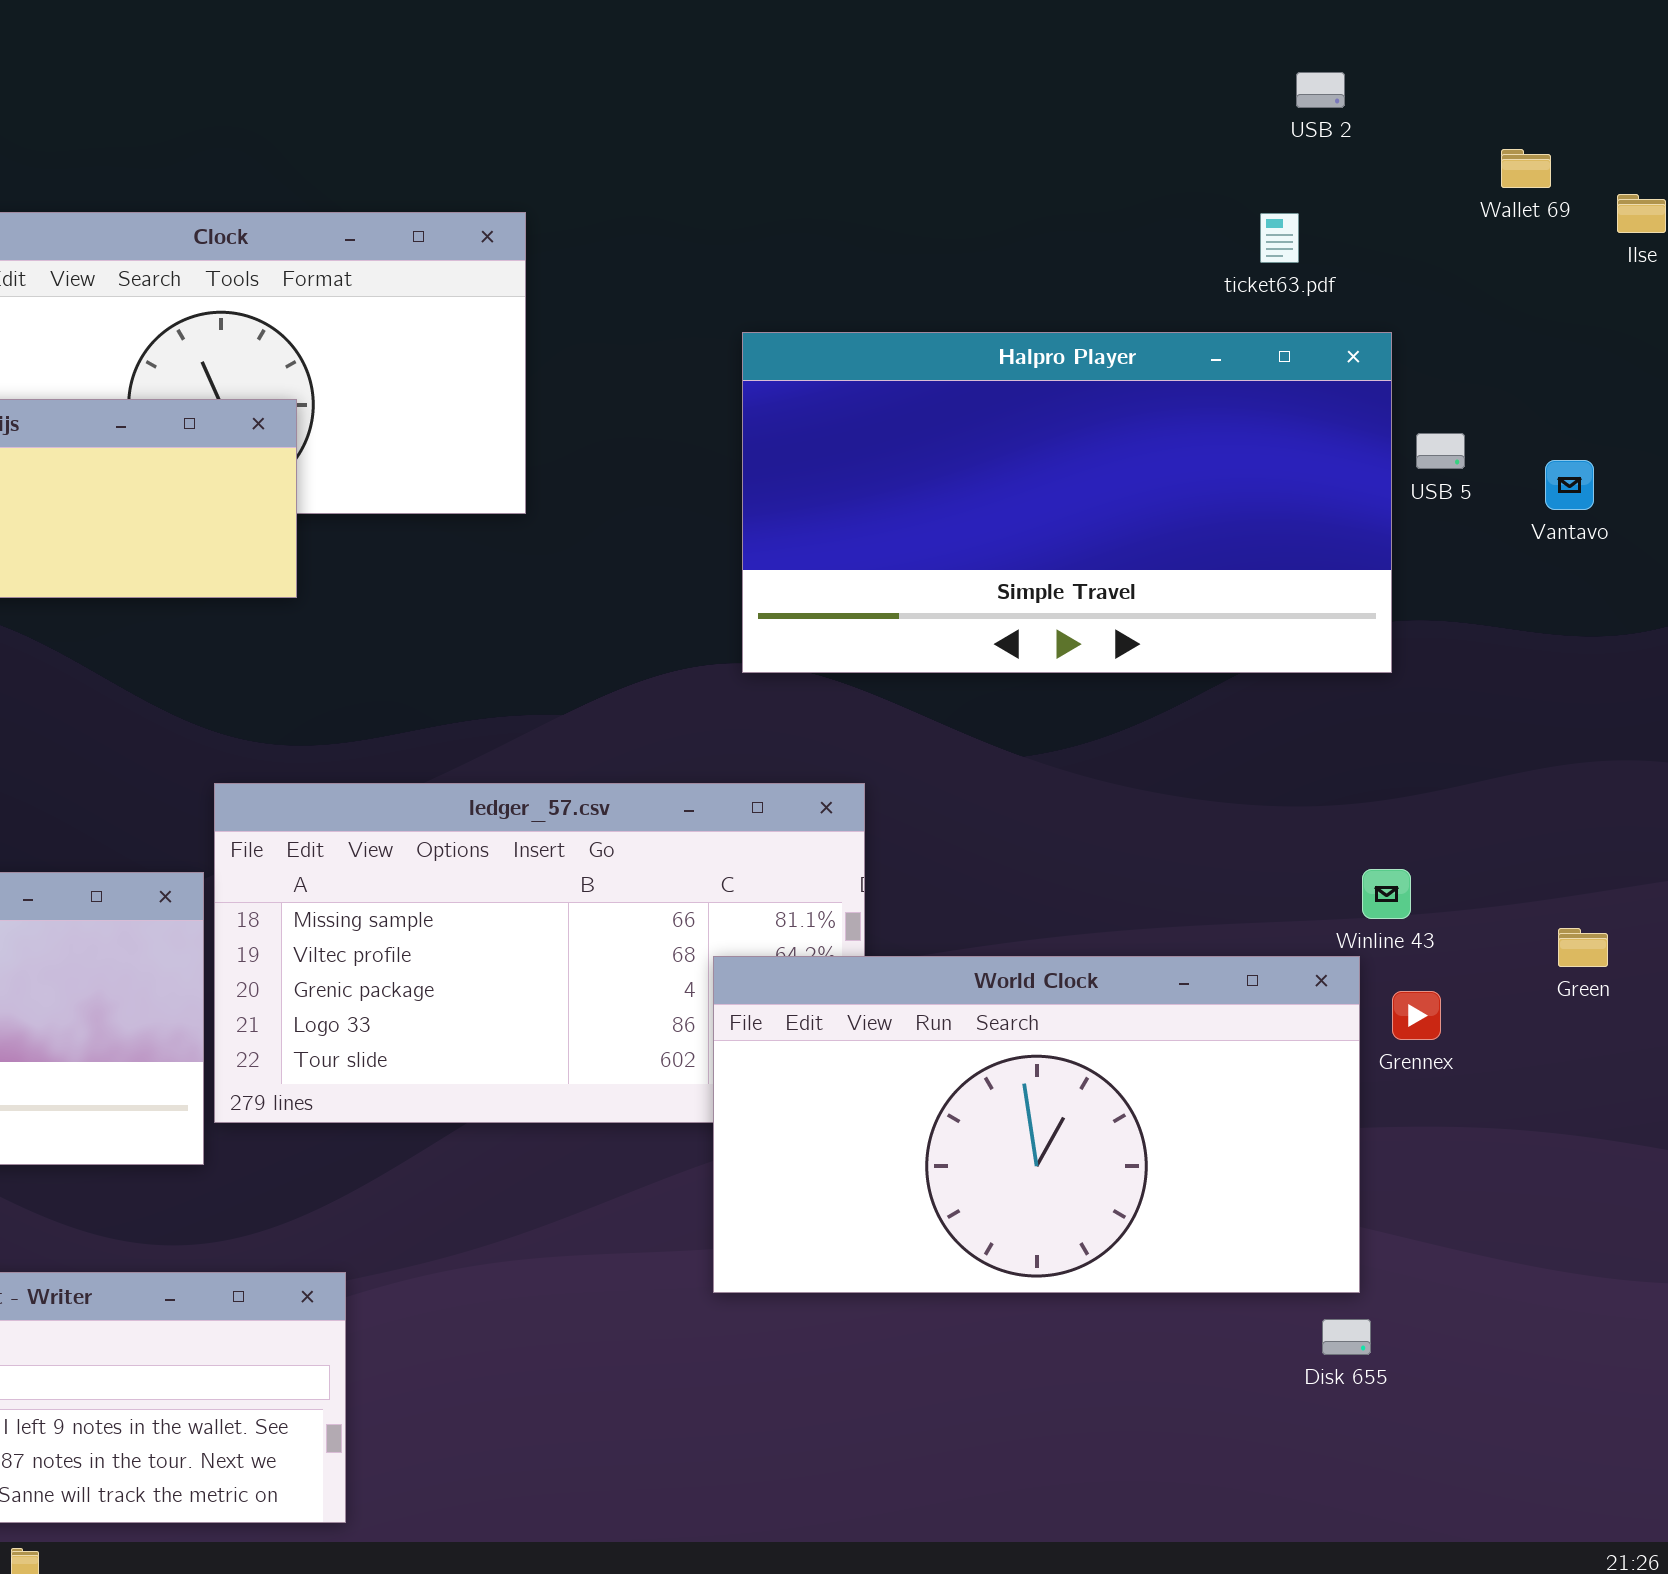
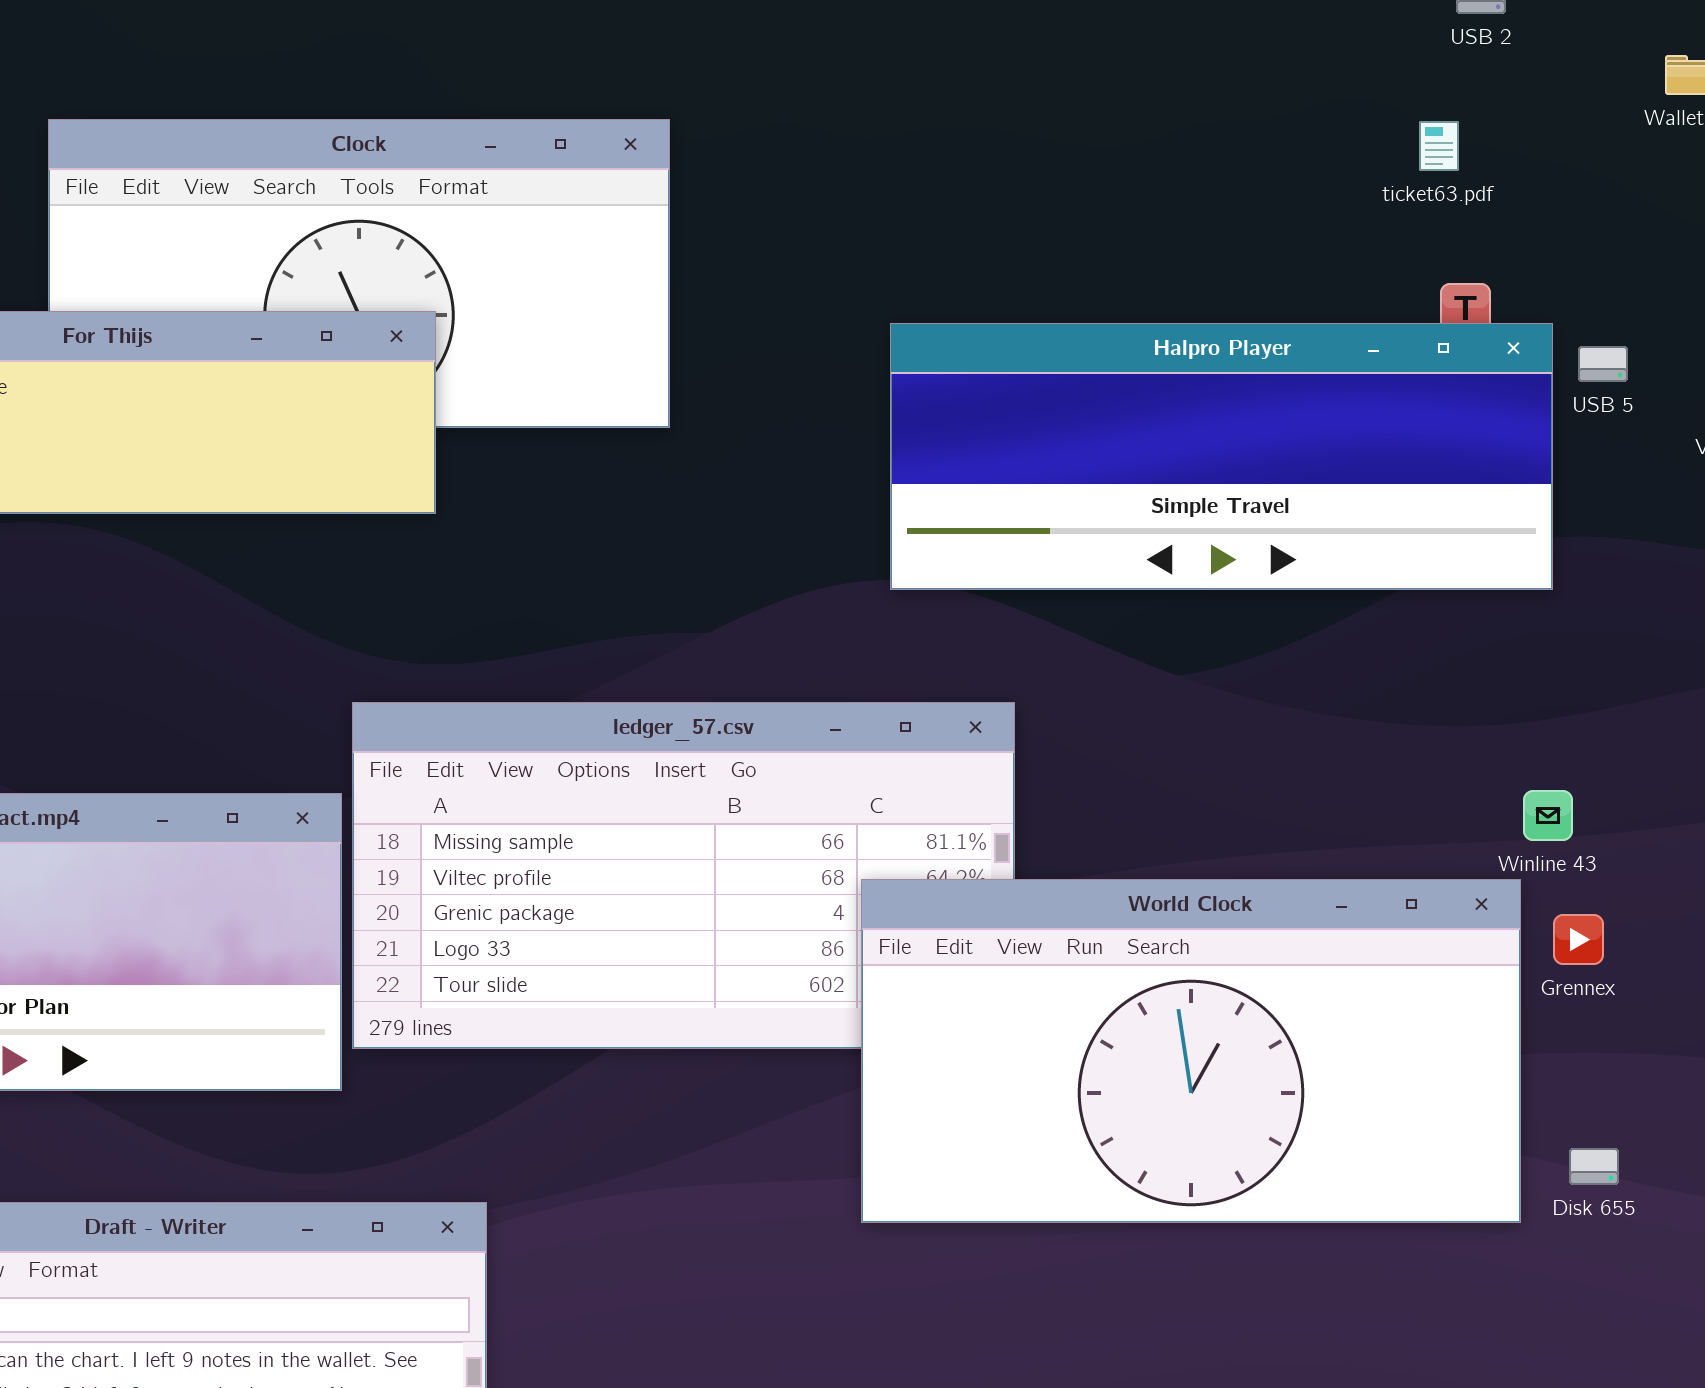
Halpro Player: [742,332,1392,673] -> [890,323,1553,590], resized
Disk 655: [1322,1319,1371,1355] -> [1569,1148,1619,1185], moved

